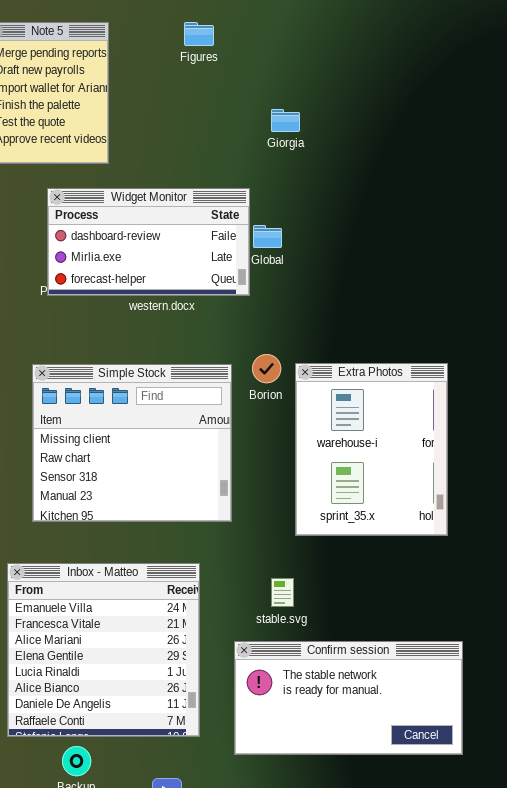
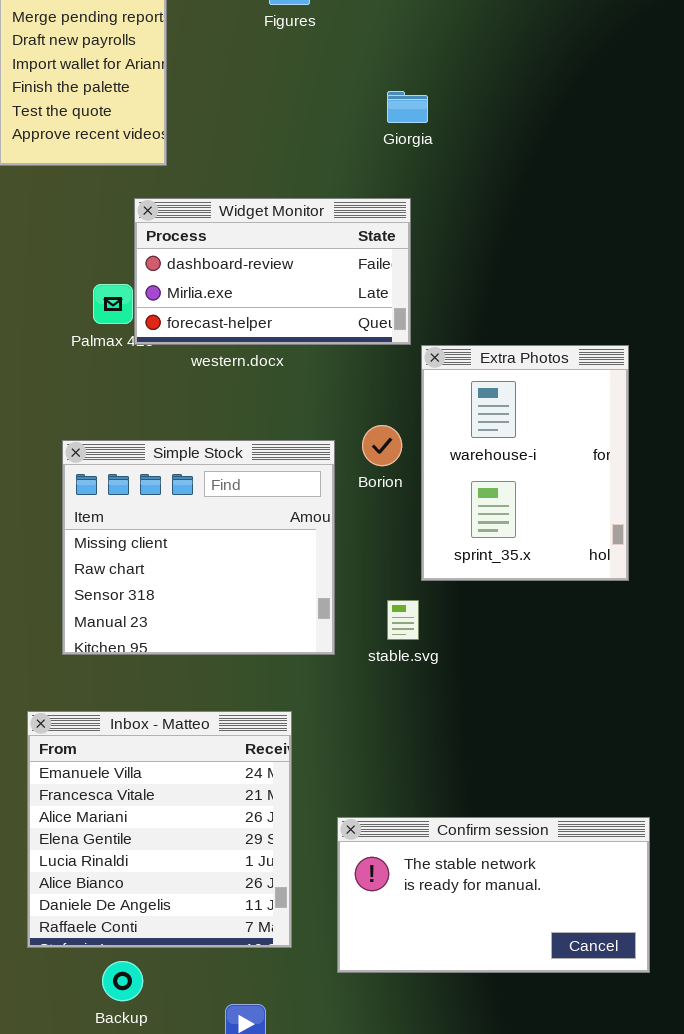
Widget Monitor: [47,188,250,296] -> [134,198,411,345], moved
Extra Photos: [295,363,448,536] -> [421,345,629,581], moved
stable.svg: [271,578,294,607] -> [387,600,419,640], moved

